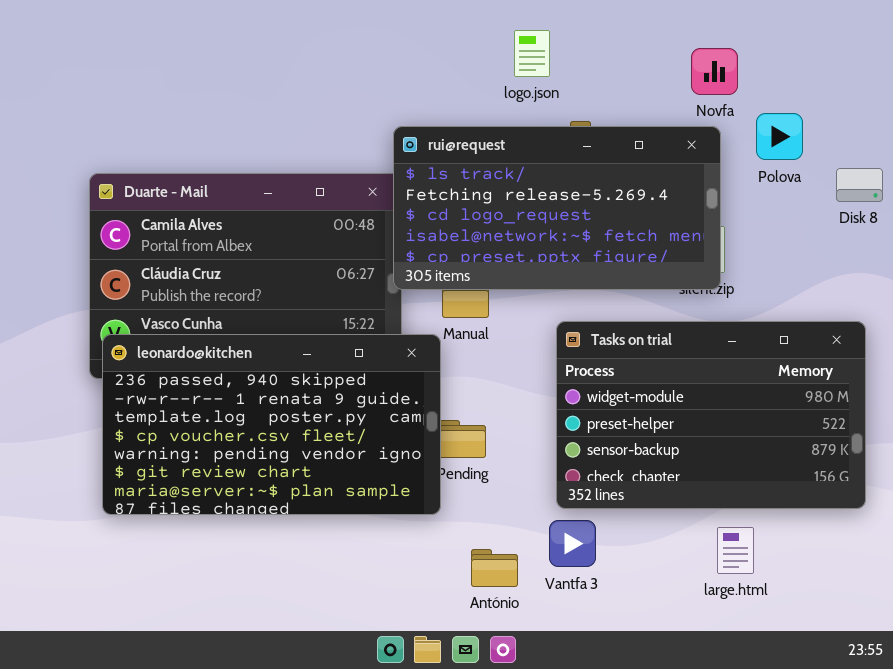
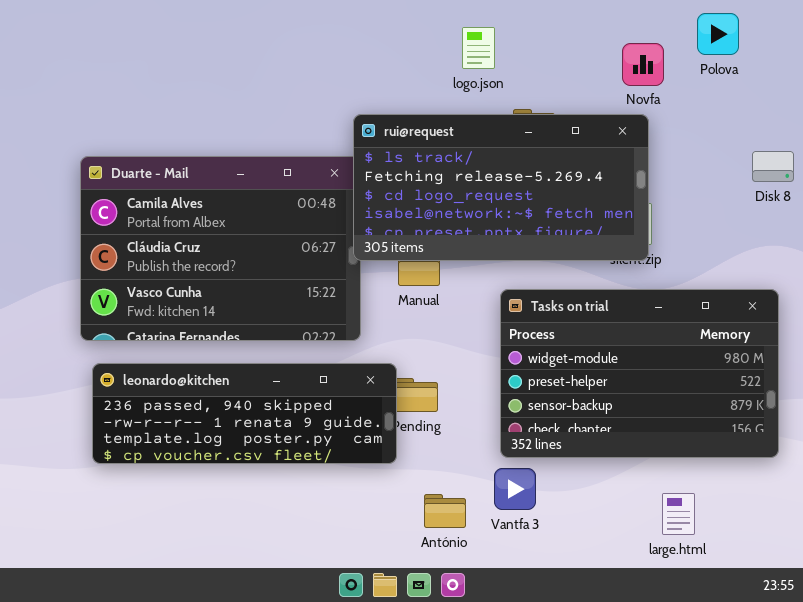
Polova: [756,113,803,160] -> [697,13,739,55], moved
leonardo@kitchen: [102,334,441,515] -> [92,363,397,464], resized
large.html: [717,527,754,574] -> [662,493,695,535], moved

